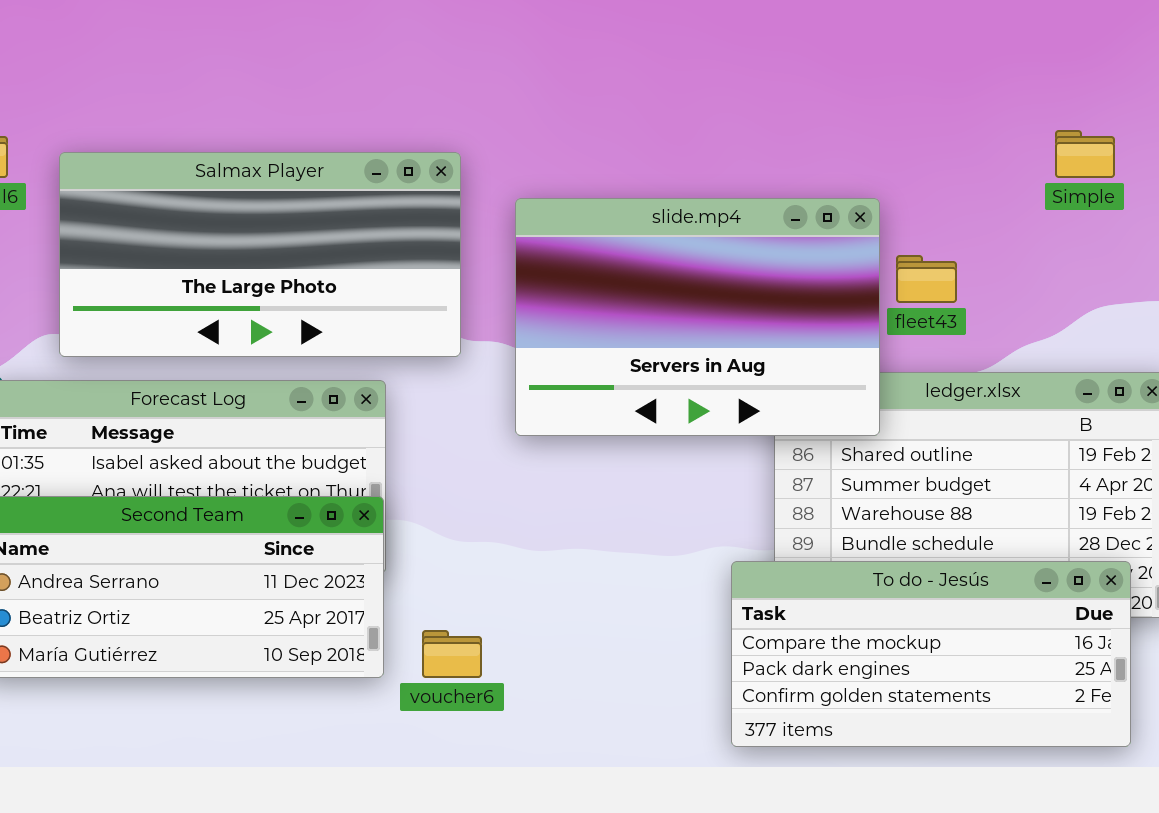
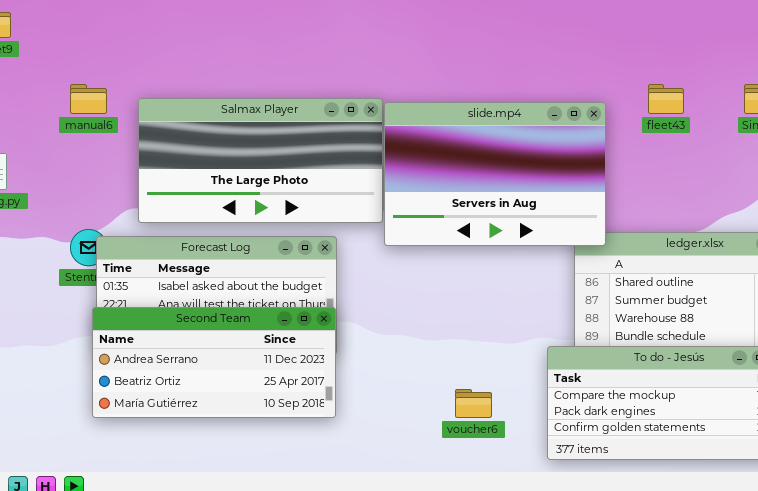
slide.mp4: [515,198,880,436] -> [384,102,606,246], moved
fleet43: [896,255,957,303] -> [648,84,684,114], moved
voucher6: [422,630,482,678] -> [455,389,492,418], moved

